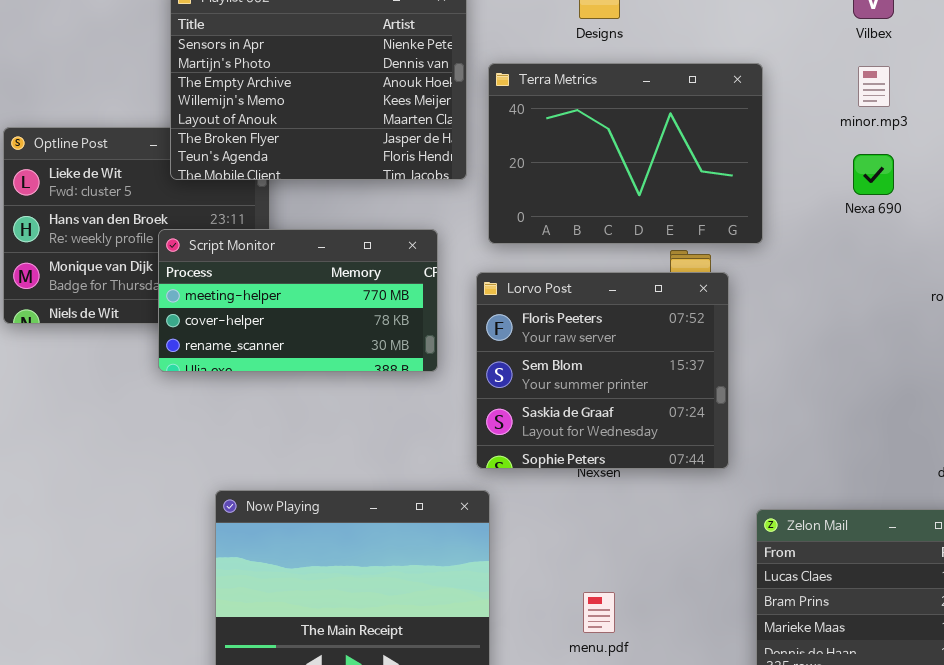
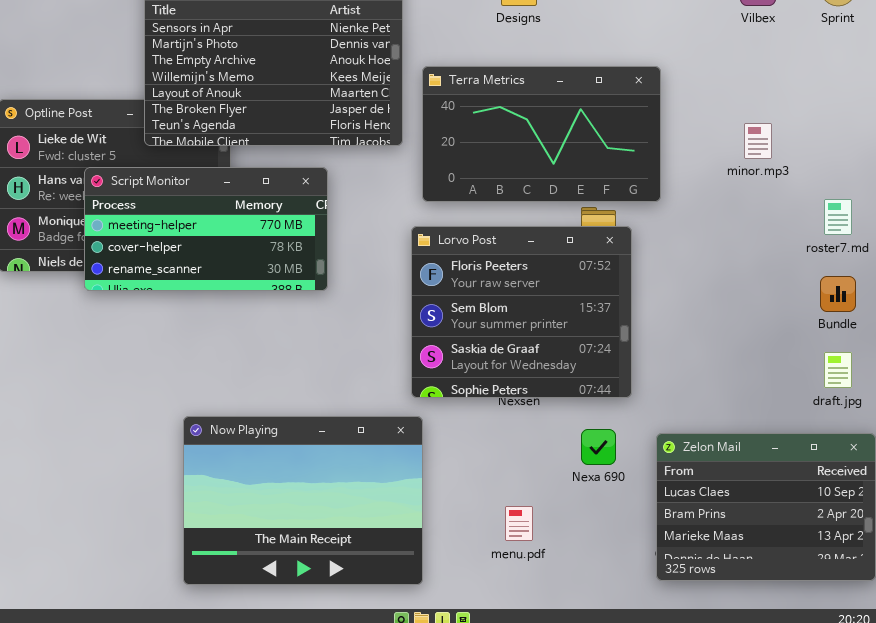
Terra Metrics: [488,63,763,244] -> [422,66,661,202], resized
minor.mp3: [858,66,890,107] -> [744,123,772,159], moved
Nexa 690: [853,154,894,195] -> [581,429,616,465], moved
Script Monitor: [158,229,438,372] -> [84,167,328,291], moved

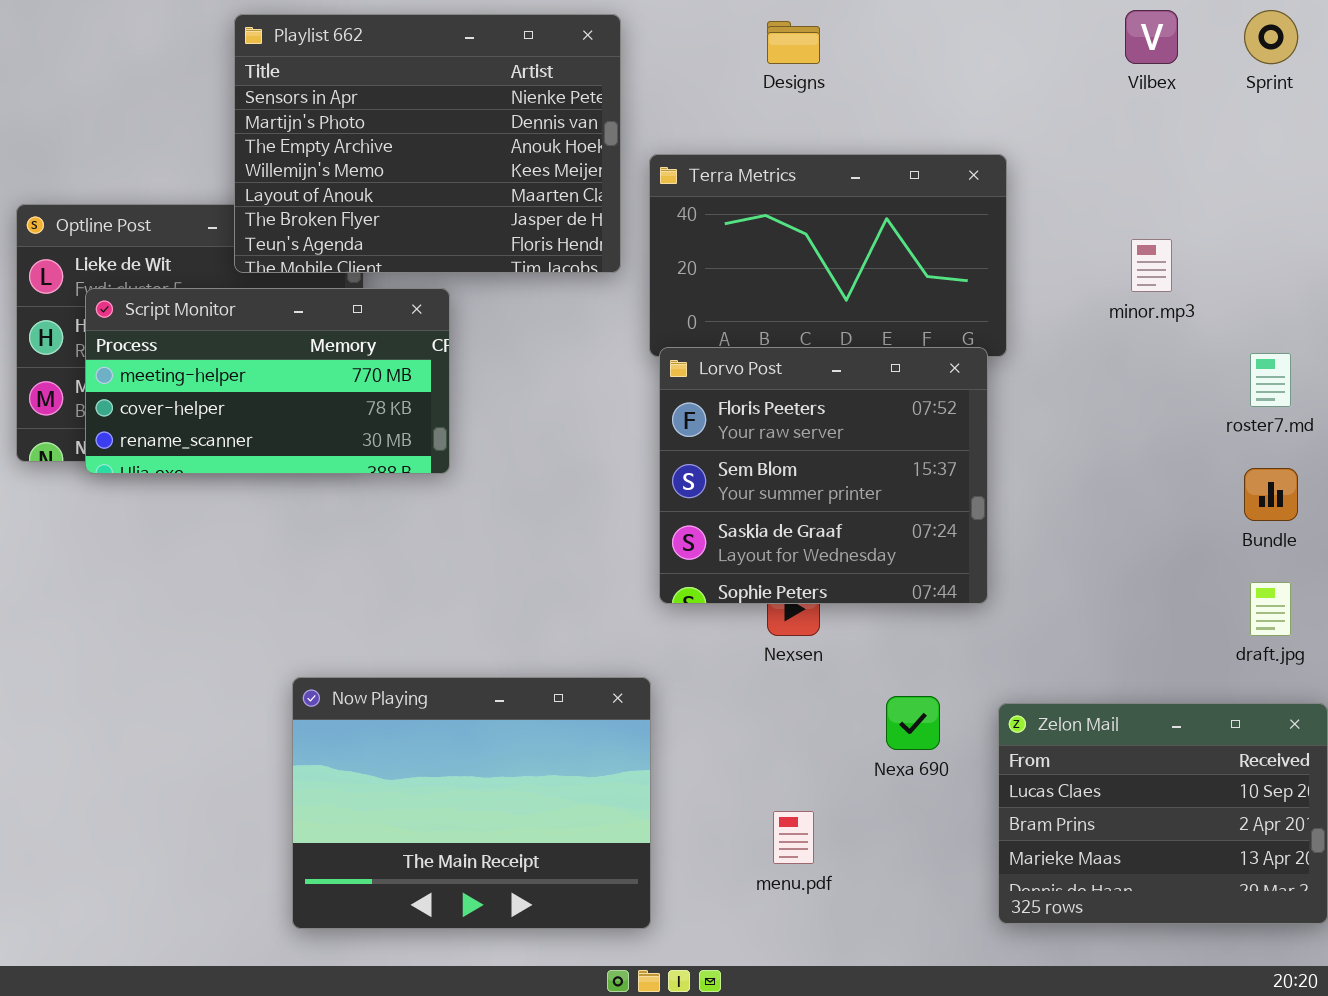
Script Monitor: [84,167,328,291] -> [85,288,450,474], moved
Lorvo Post: [411,226,632,398] -> [659,347,988,604], moved

